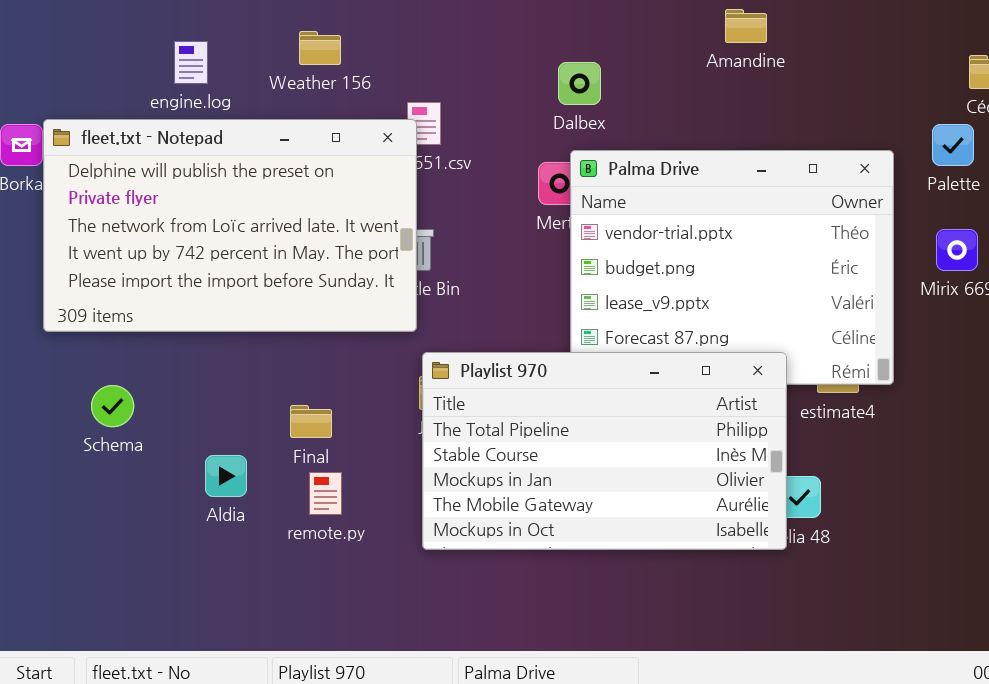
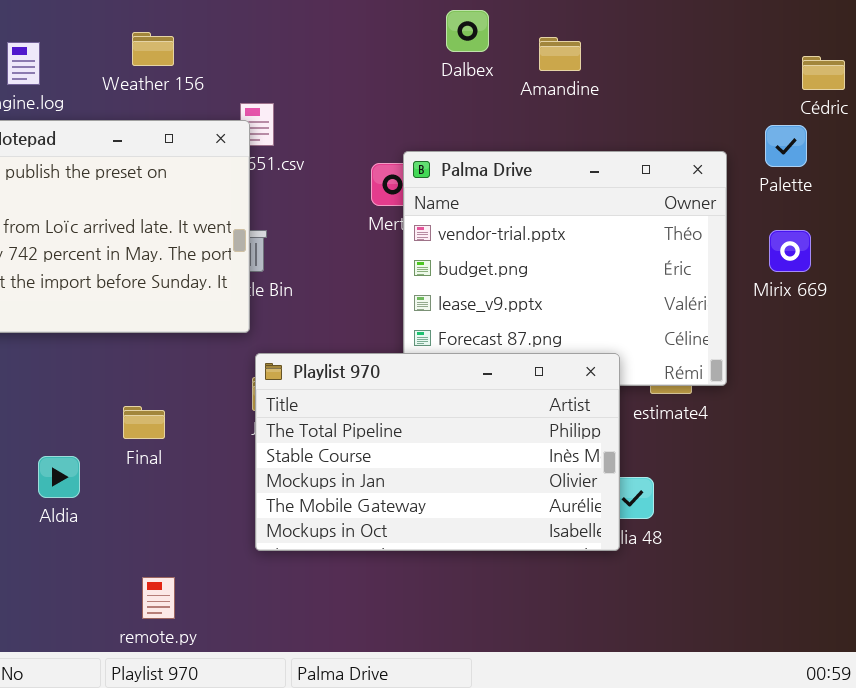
Amandine: [725,9,767,43] -> [539,37,581,71], moved
Dalbex: [558,62,601,105] -> [446,10,489,52], moved
remote.py: [309,472,342,515] -> [142,577,175,619], moved

